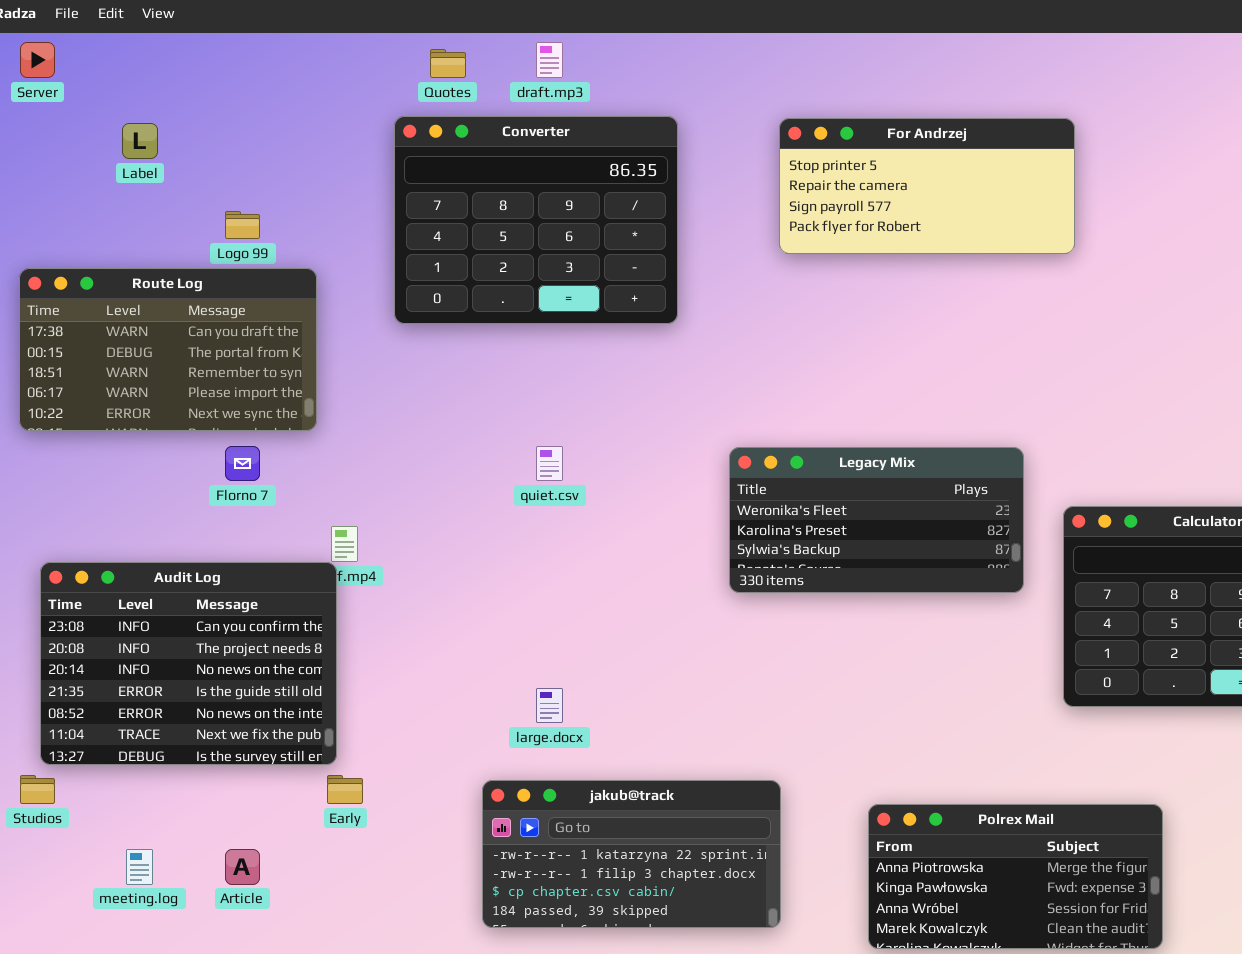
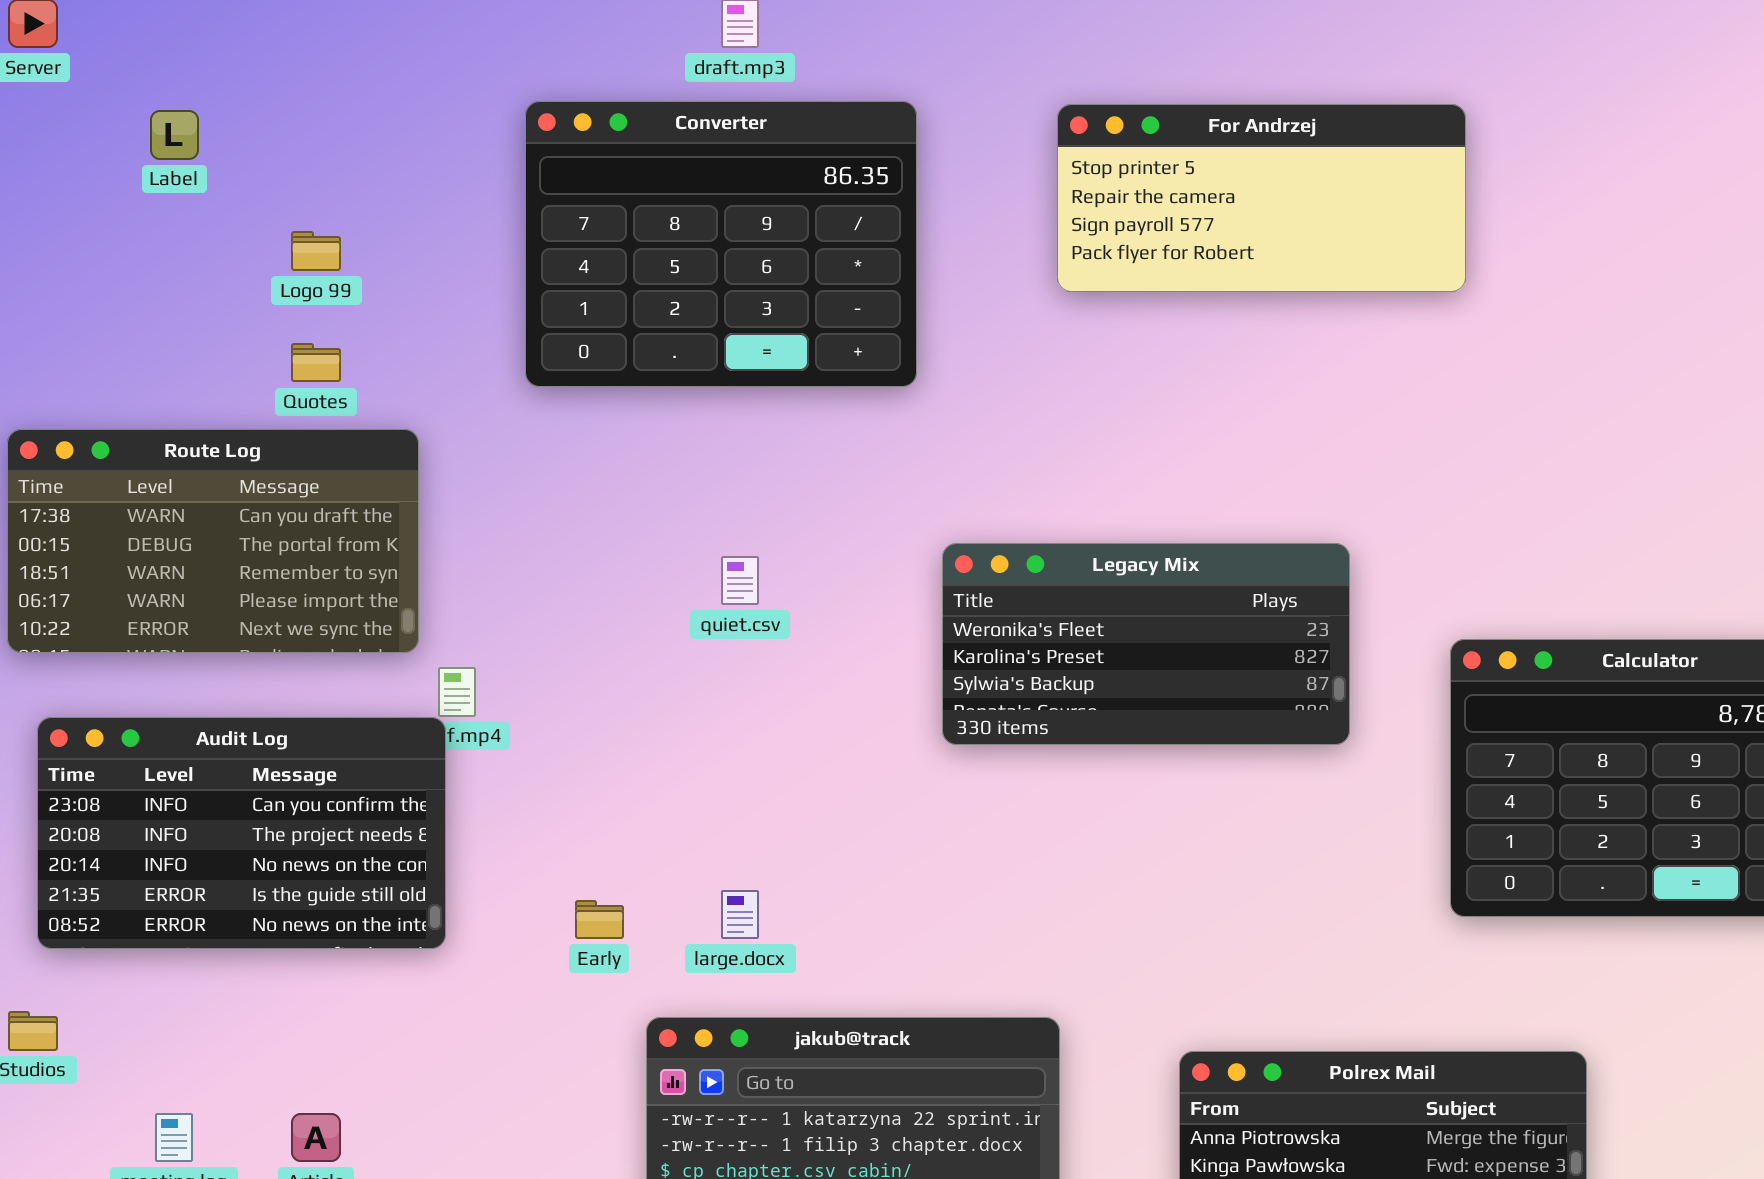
Quotes: [430,49,466,78] -> [291,343,341,382], moved
Route Log: [19,268,317,431] -> [7,429,419,653], moved
Legacy Mix: [729,447,1024,593] -> [942,543,1350,745], moved
Audit Log: [40,562,337,765] -> [37,717,446,949], resized
Early: [327,775,363,804] -> [575,900,624,939], moved

